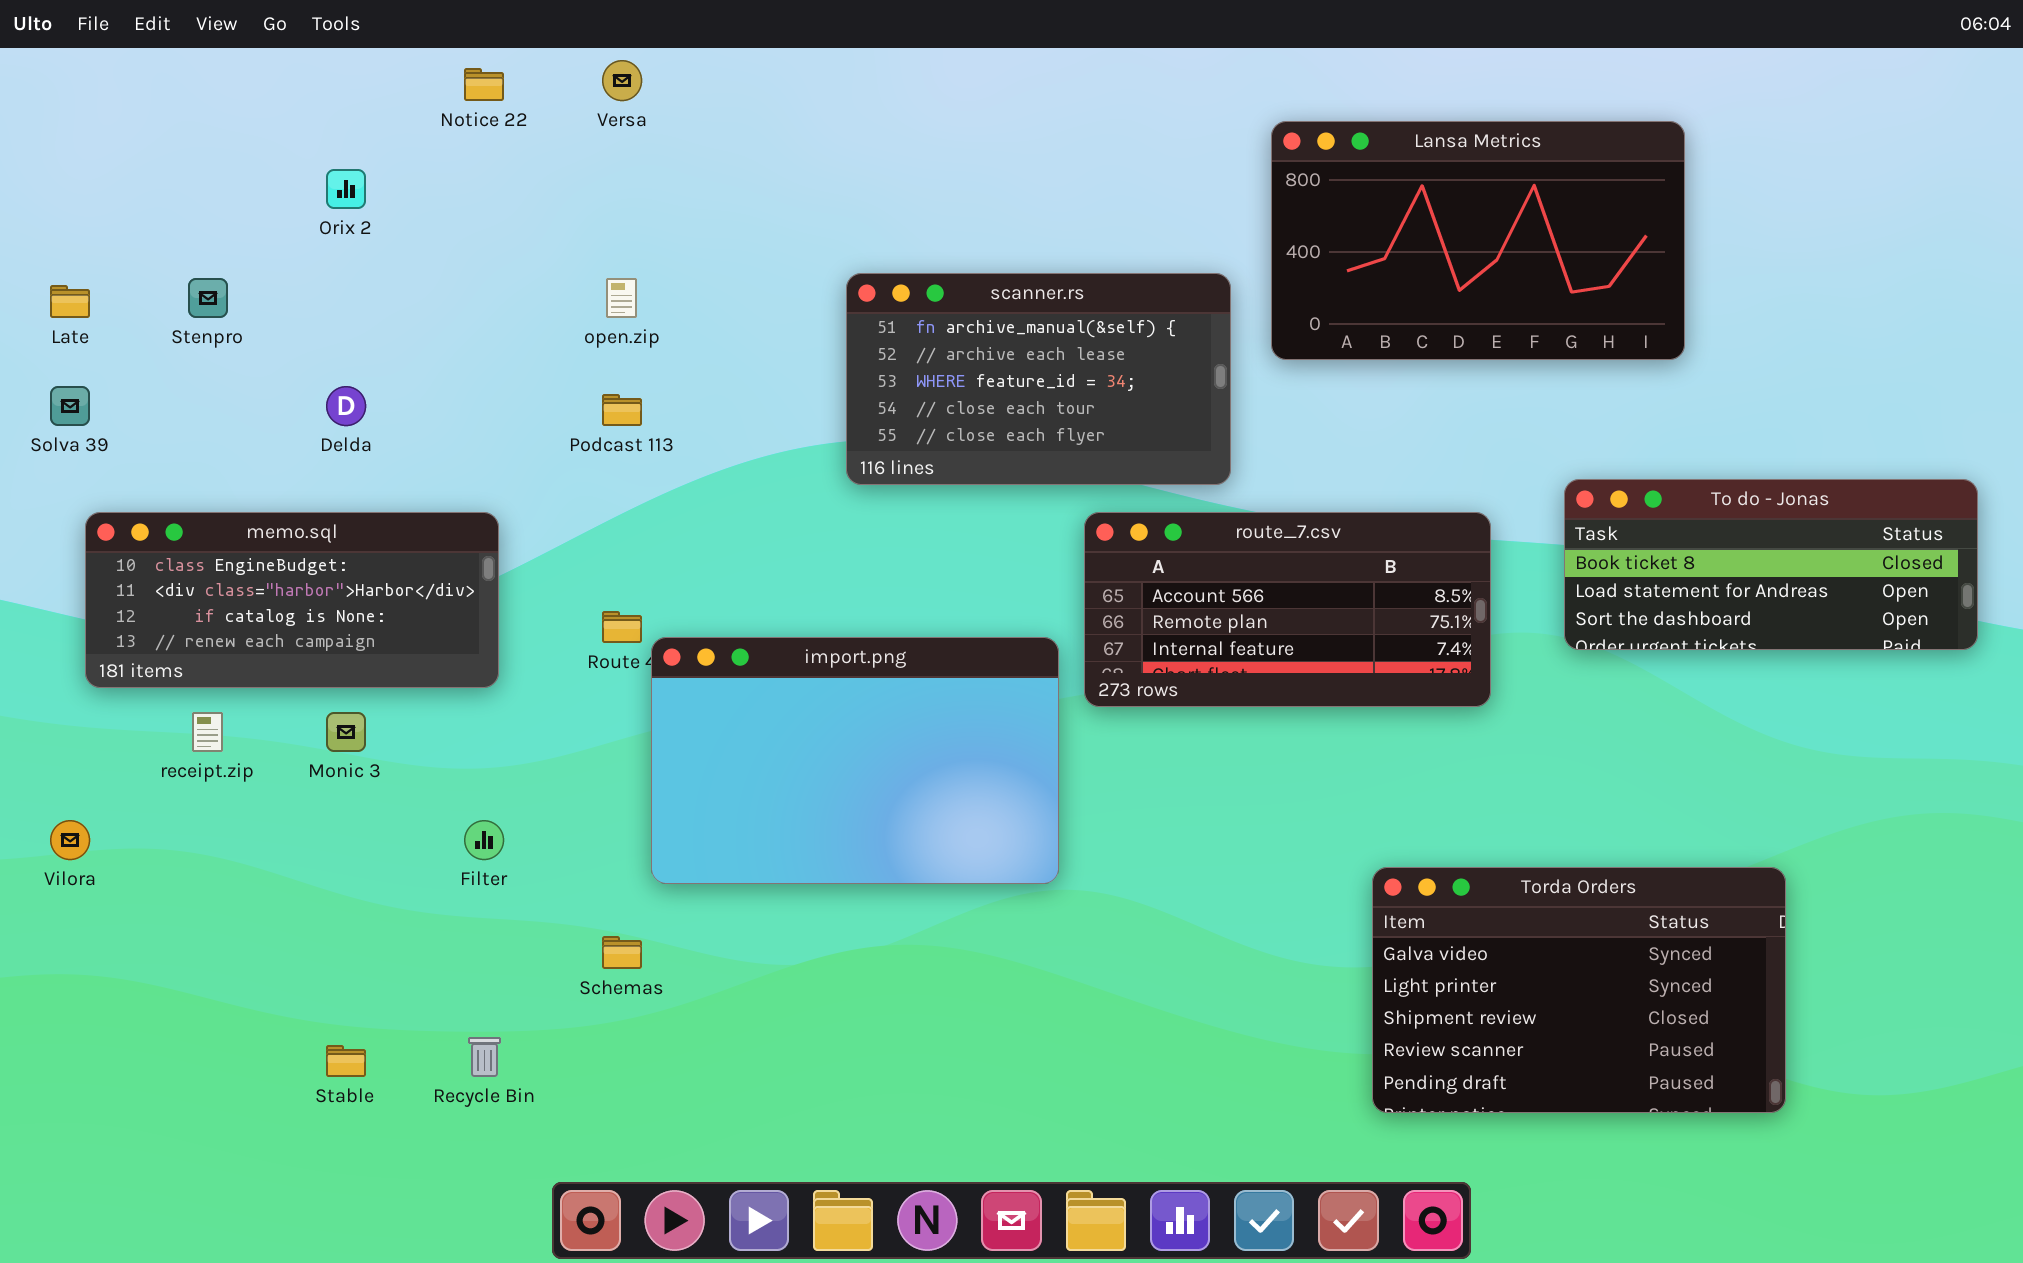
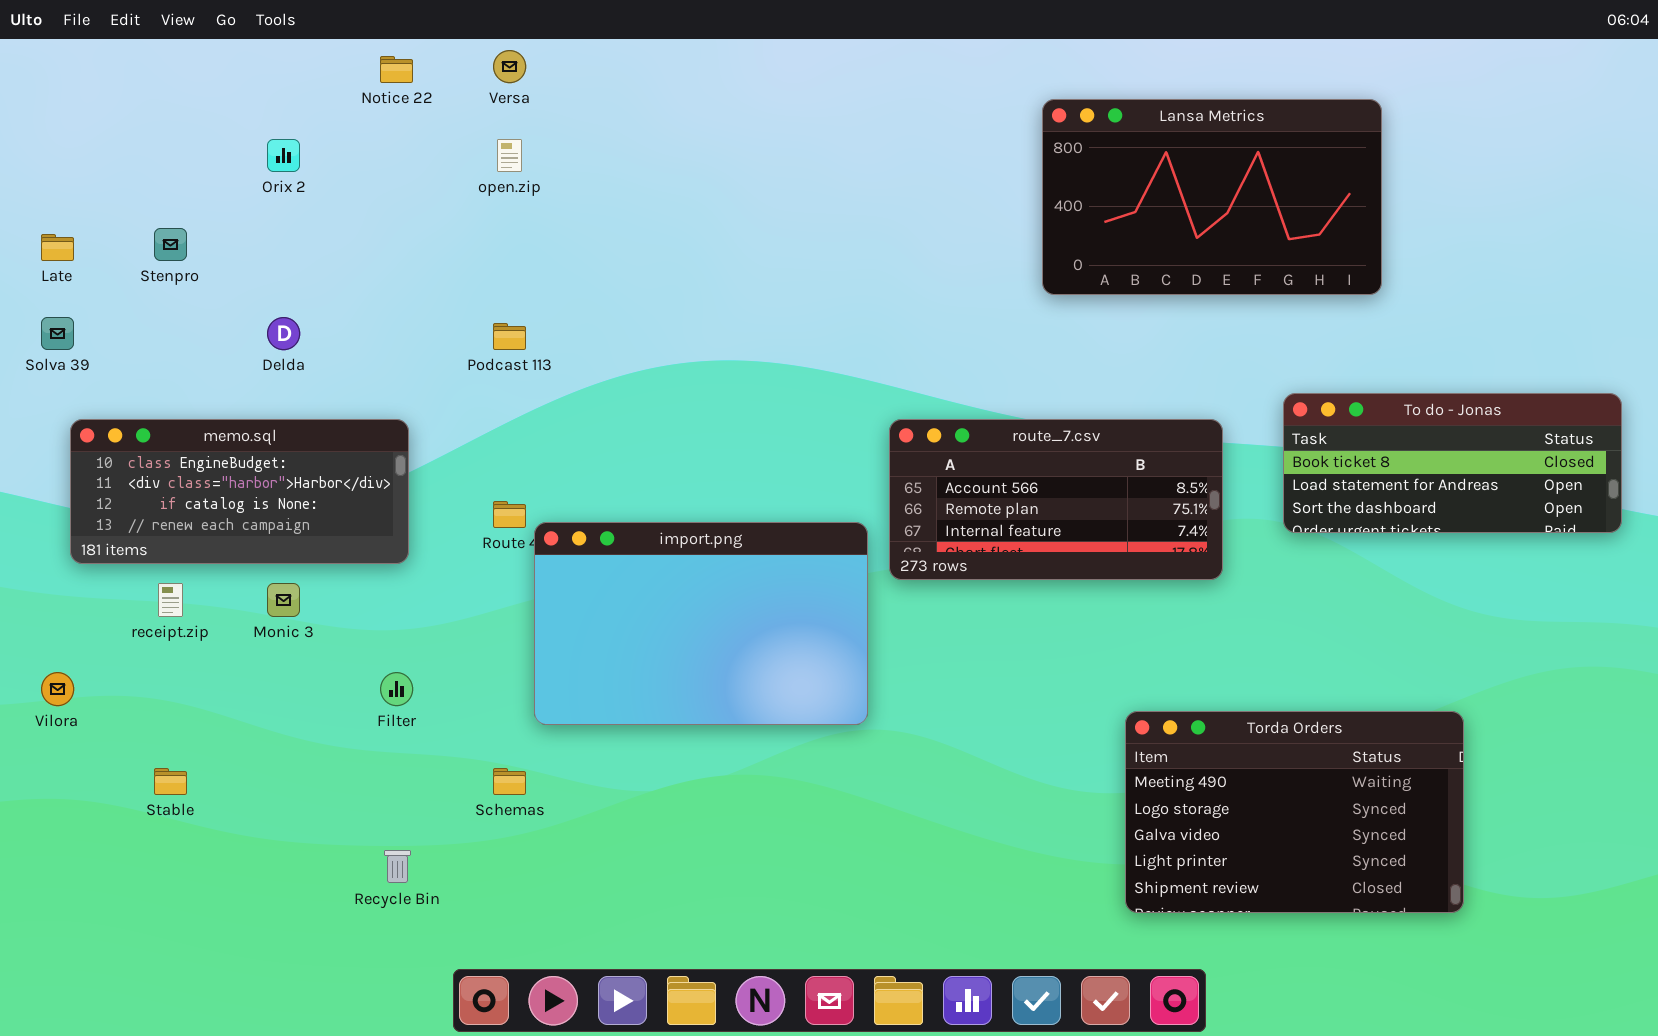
scanner.rs: [846,273,1231,485] -> none, closed
open.zip: [606,278,637,318] -> [497,139,522,172], moved
Torda Orders: [1372,867,1786,1113] -> [1125,711,1464,913], scrolled up 2 rows
Stable: [326,1045,366,1077] -> [154,768,187,795], moved

